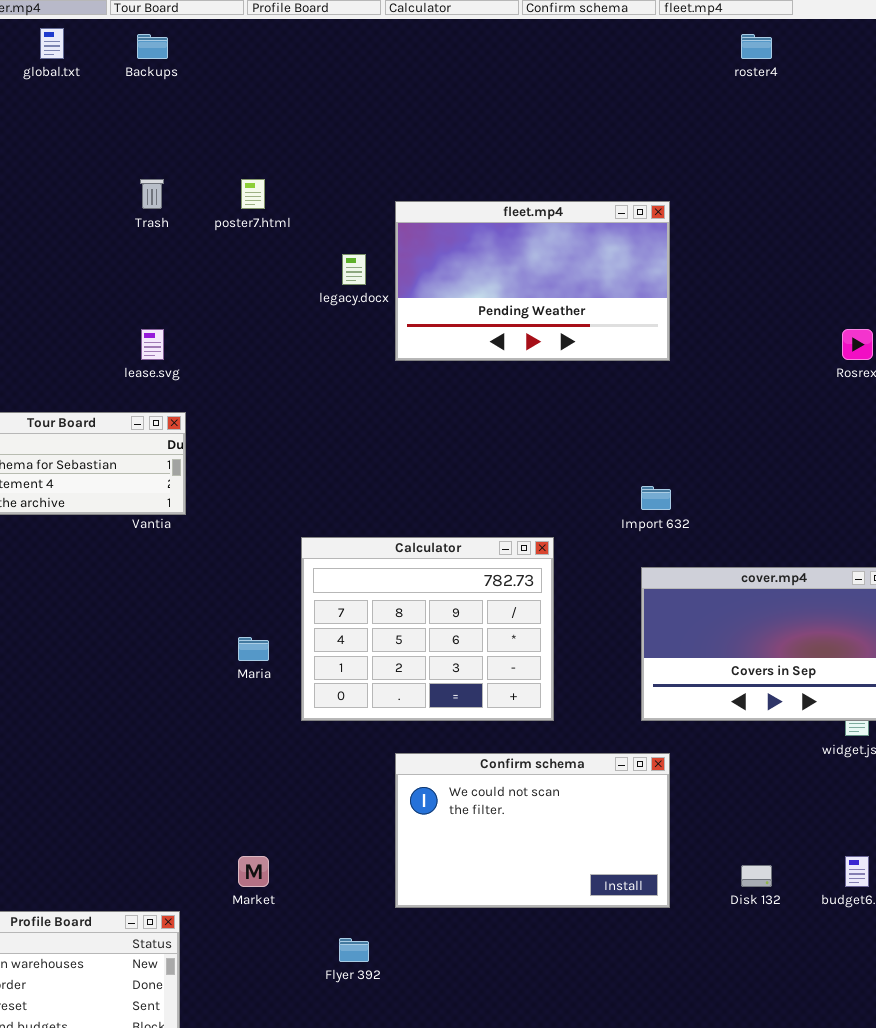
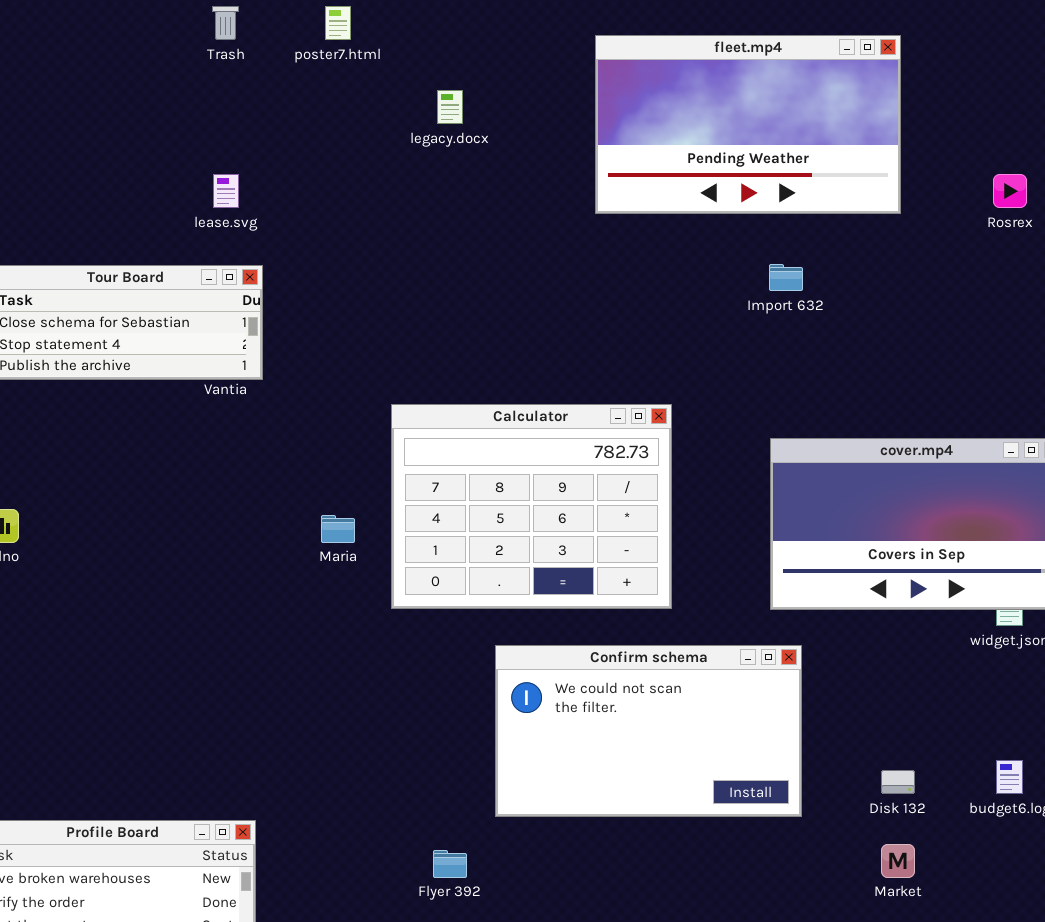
fleet.mp4: [395,201,670,361] -> [595,35,901,214], moved
Import 632: [641,486,671,510] -> [769,264,803,291], moved
Market: [238,856,269,887] -> [881,844,915,878], moved

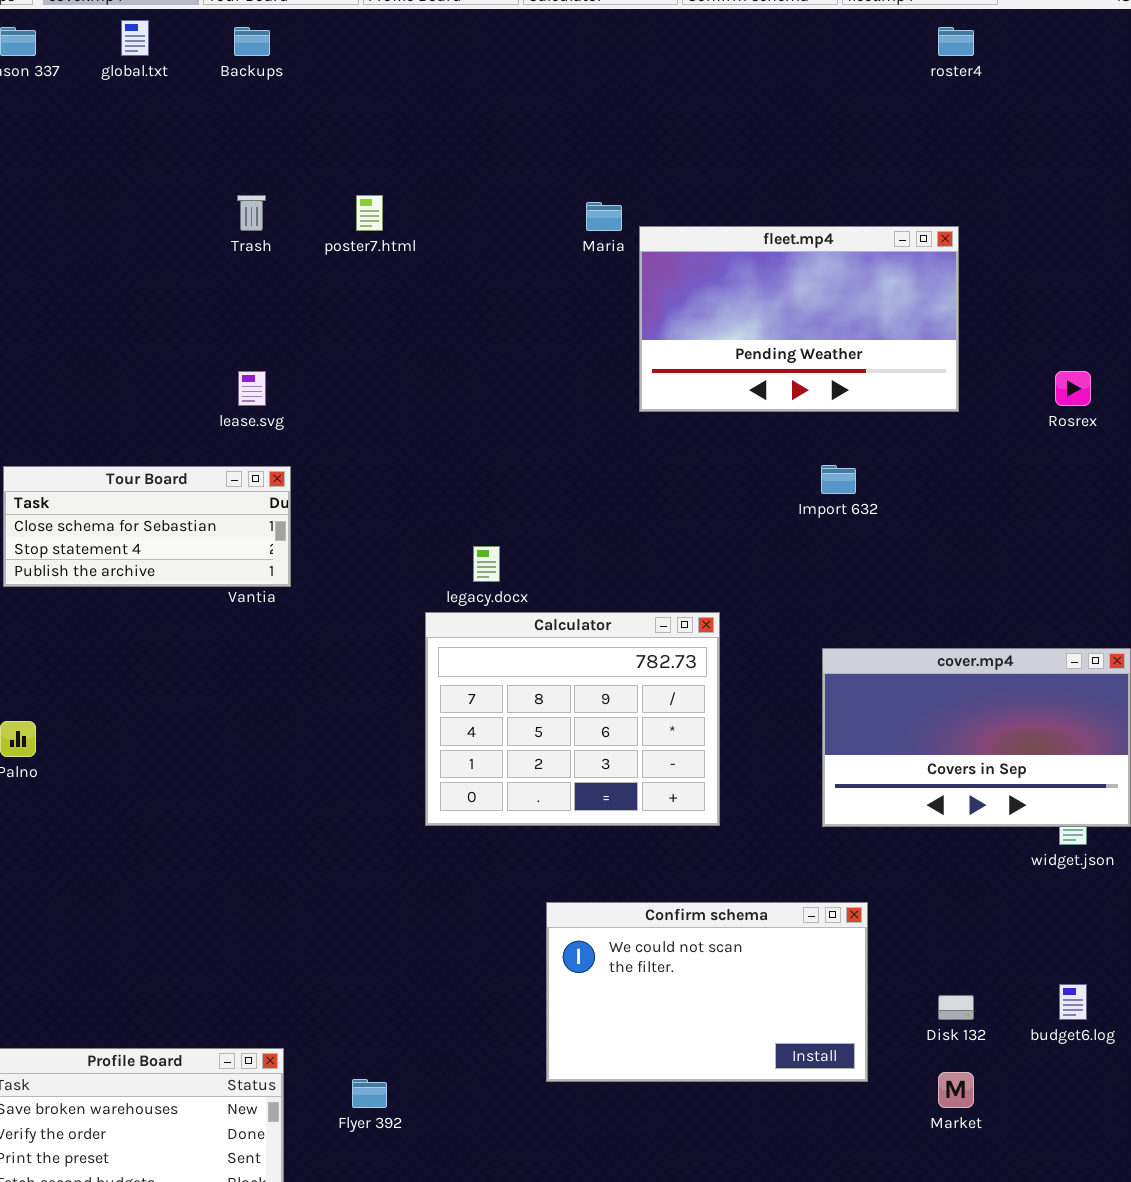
legacy.docx: [437,90,463,124] -> [473,546,500,582], moved
Maria: [321,515,355,543] -> [586,202,622,231], moved
Confirm schema: [495,645,802,817] -> [546,902,868,1082], moved
Flyer 392: [433,850,467,878] -> [352,1079,387,1108], moved

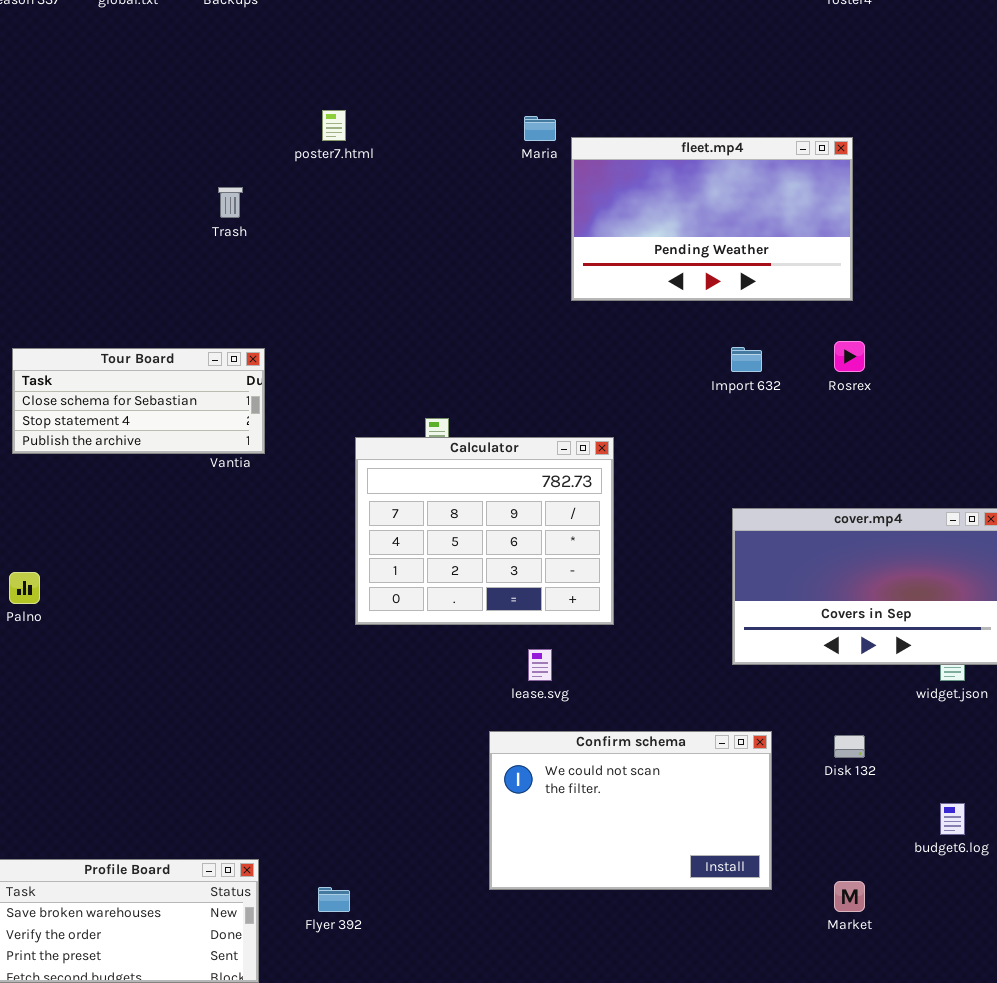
Trash: [237,195,266,231] -> [218,187,243,218], moved
lease.svg: [238,371,266,406] -> [528,649,552,681], moved
Rosrex: [1055,371,1091,406] -> [834,341,865,372], moved
Calculator: [425,612,720,826] -> [355,437,614,625], moved
Disk 132: [938,995,974,1020] -> [834,735,865,758], moved

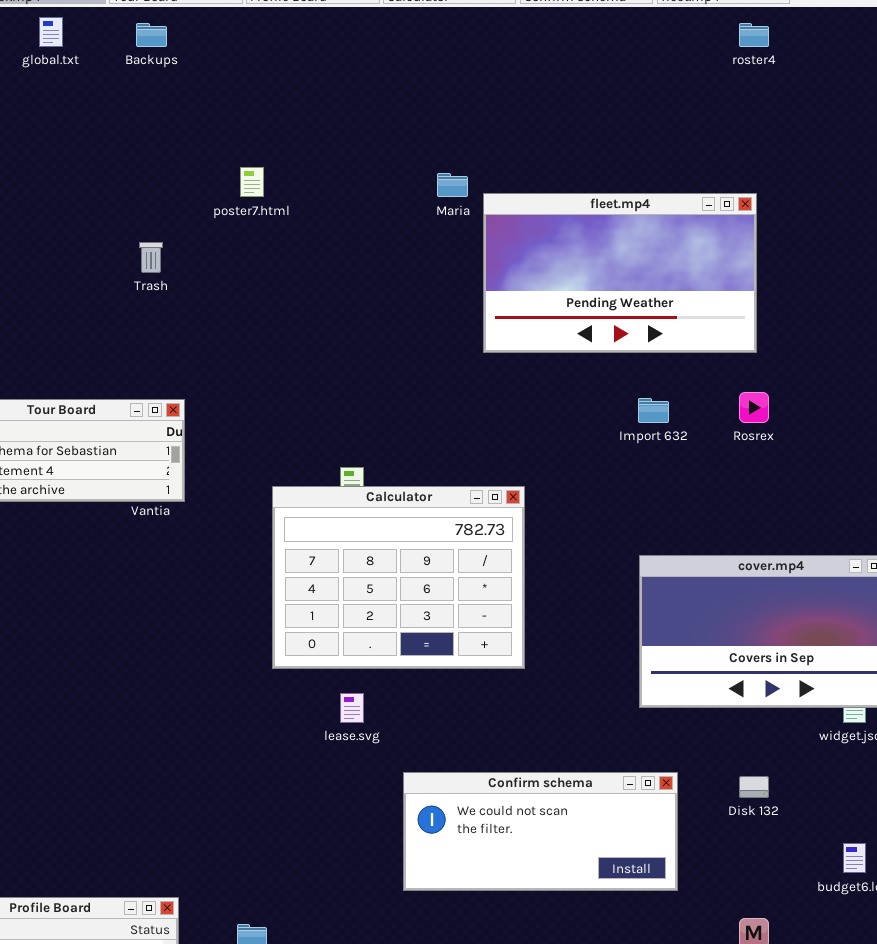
lease.svg: [528,649,552,681] -> [340,693,364,723], moved
Confirm schema: [489,731,772,890] -> [403,772,678,891], resized

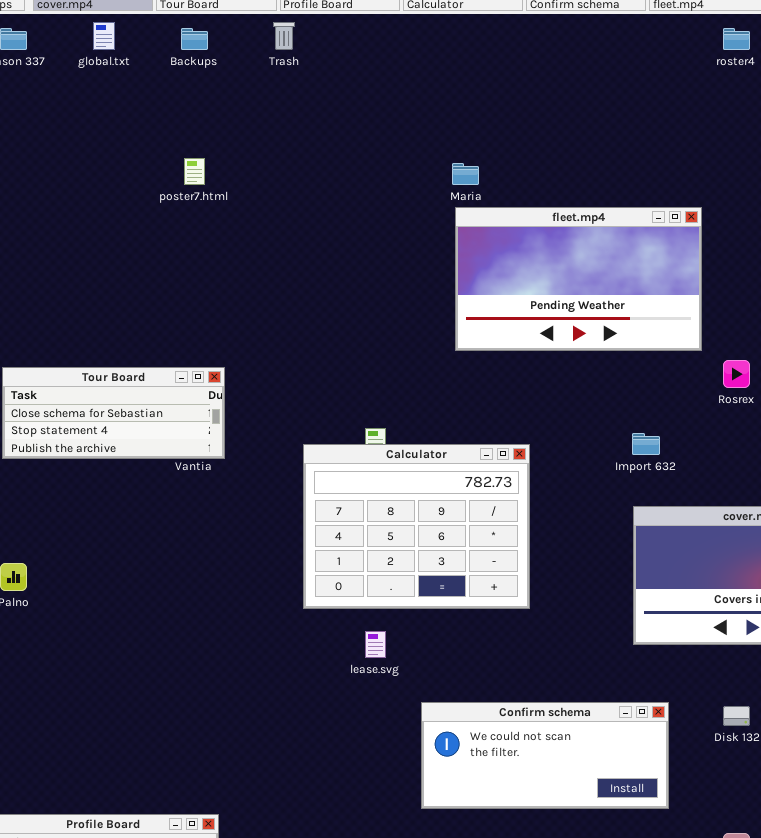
poster7.html: [240,167,264,197] -> [184,158,205,185], moved
fleet.mp4: [483,193,757,353] -> [455,207,702,351], moved
Trash: [139,242,163,273] -> [273,22,295,50], moved
Import 632: [638,398,669,423] -> [632,433,660,455], moved

